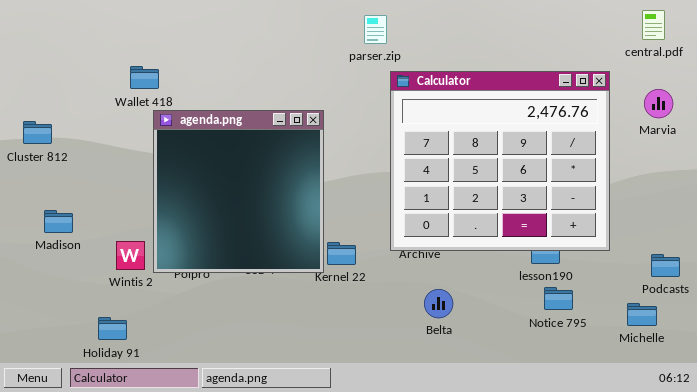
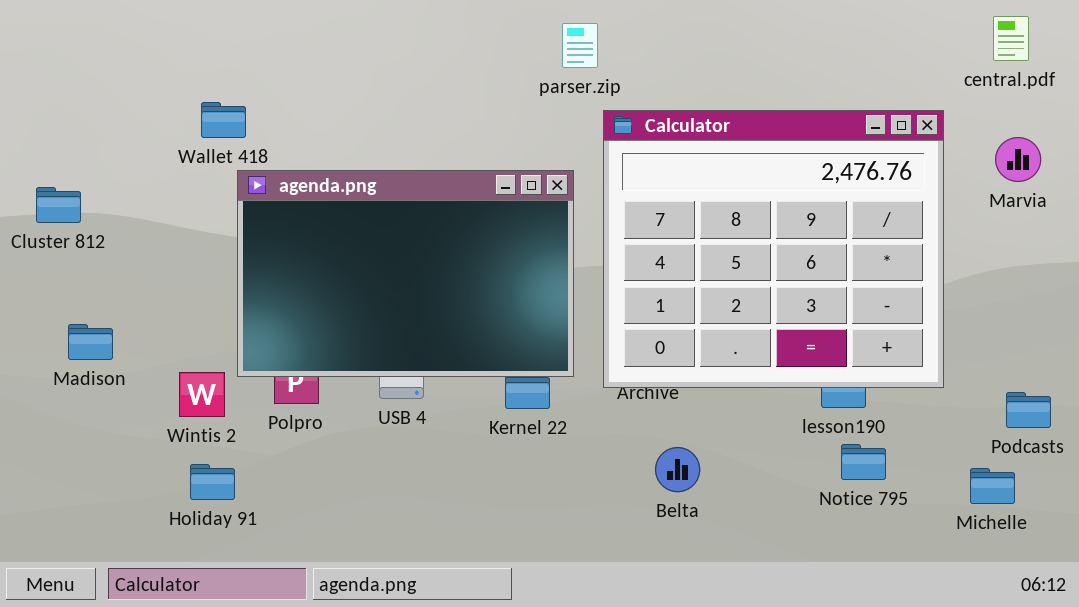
agenda.png: [153,110,324,273] -> [237,170,574,377], resized
Holiday 91: [98,317,127,340] -> [190,464,235,500], moved

